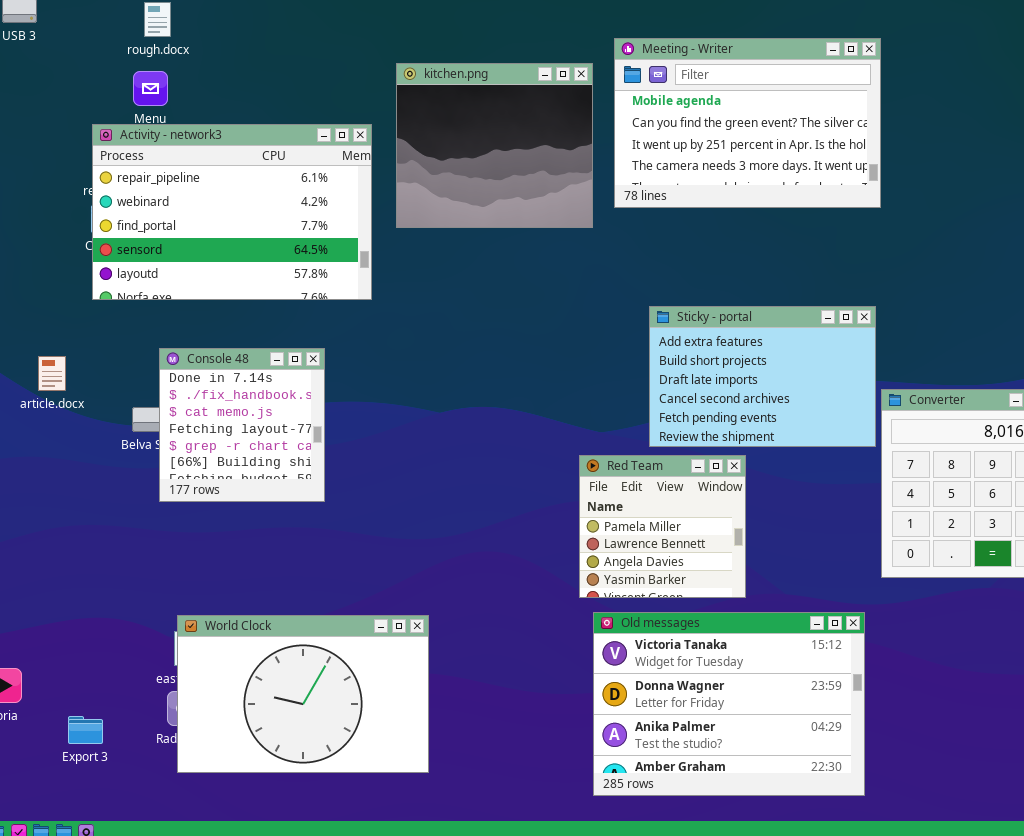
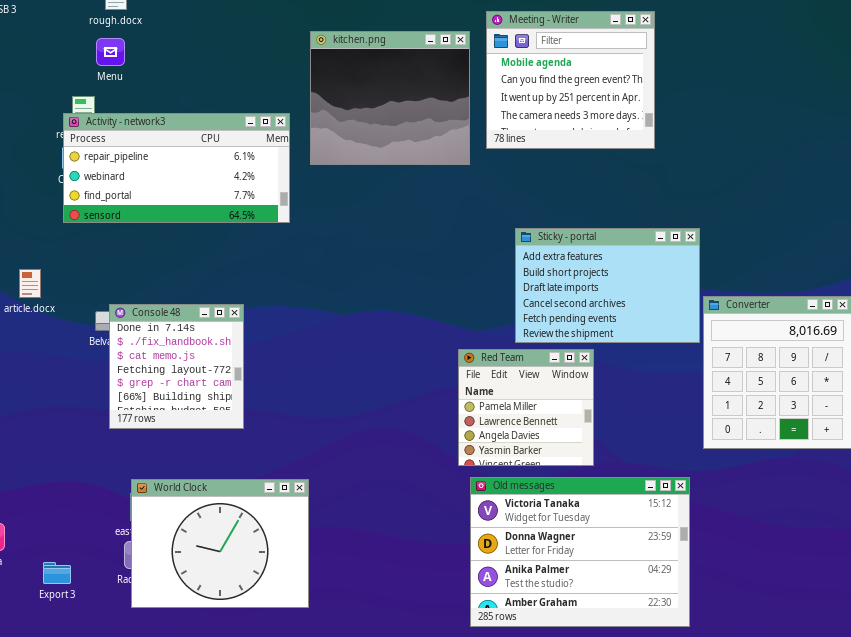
Meeting - Writer: [614,38,881,208] -> [486,11,655,149], resized
Activity - network3: [92,124,372,300] -> [63,113,290,223], resized
Console 48: [159,348,325,502] -> [109,304,244,429], moved
World Clock: [177,615,429,773] -> [131,479,309,608], resized

